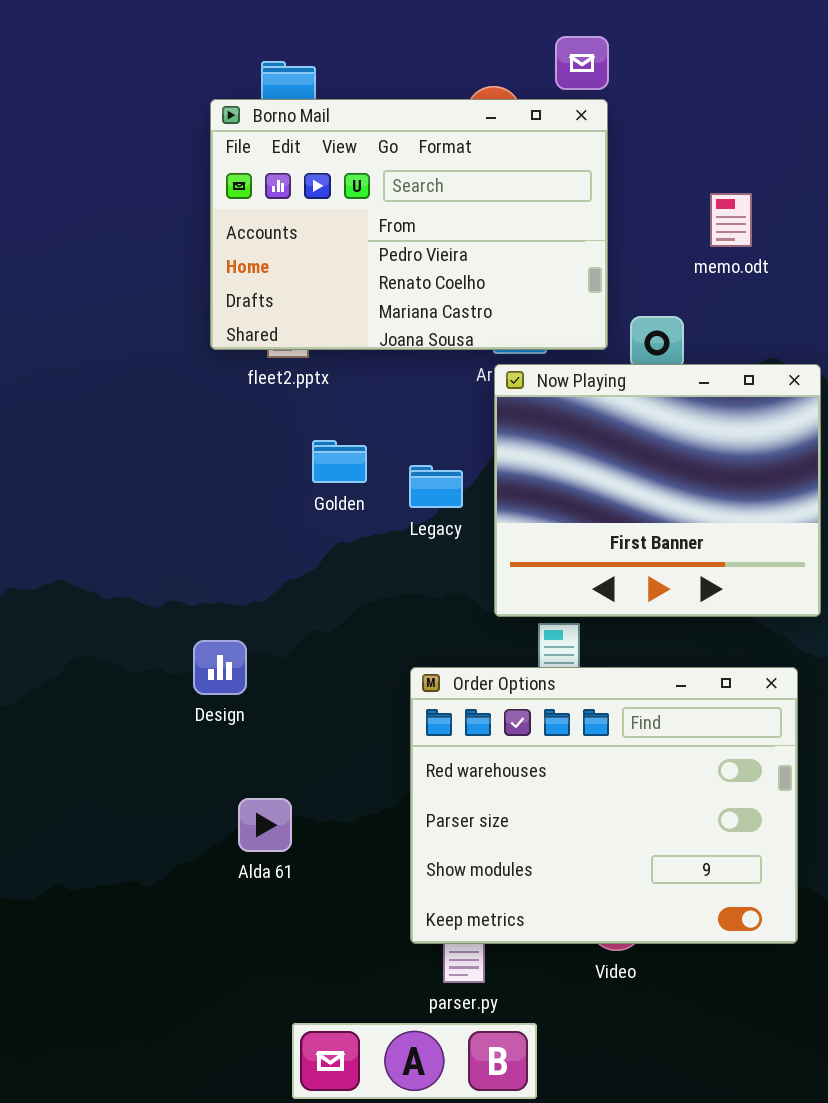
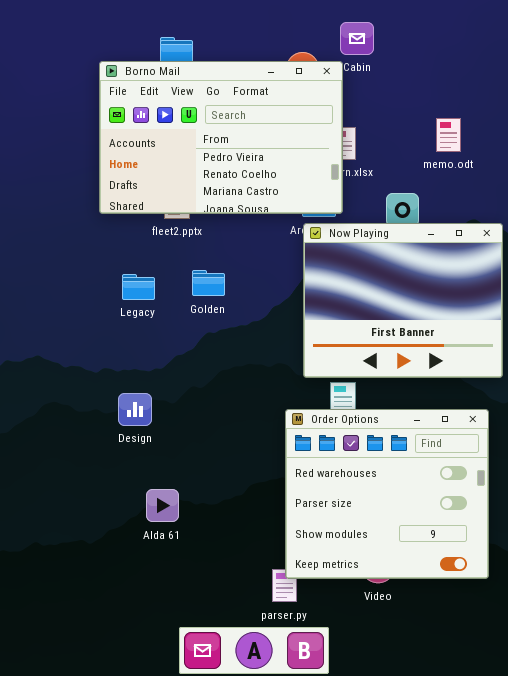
Borno Mail: [210,99,608,350] -> [99,61,343,214], moved
Legacy: [409,465,463,508] -> [122,274,155,300], moved
Order Options: [410,667,798,944] -> [285,409,489,579], resized

